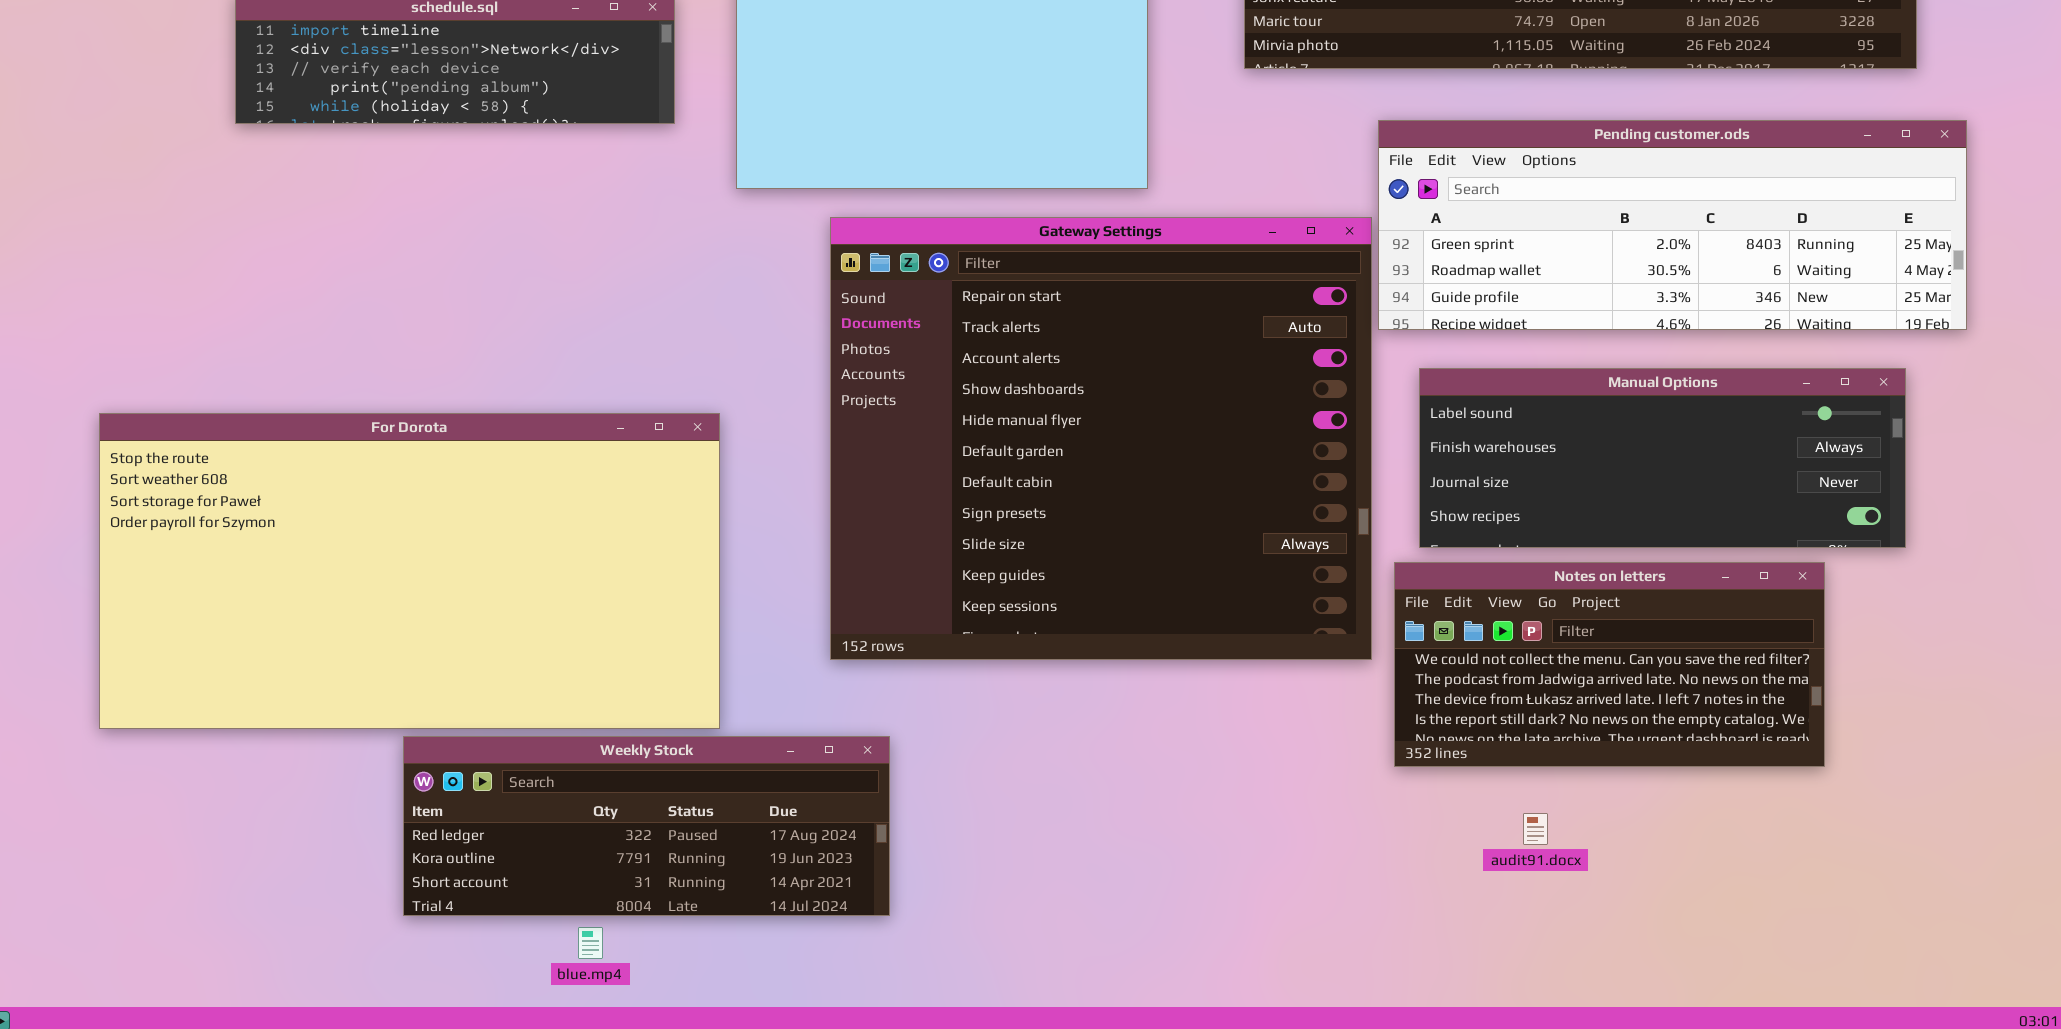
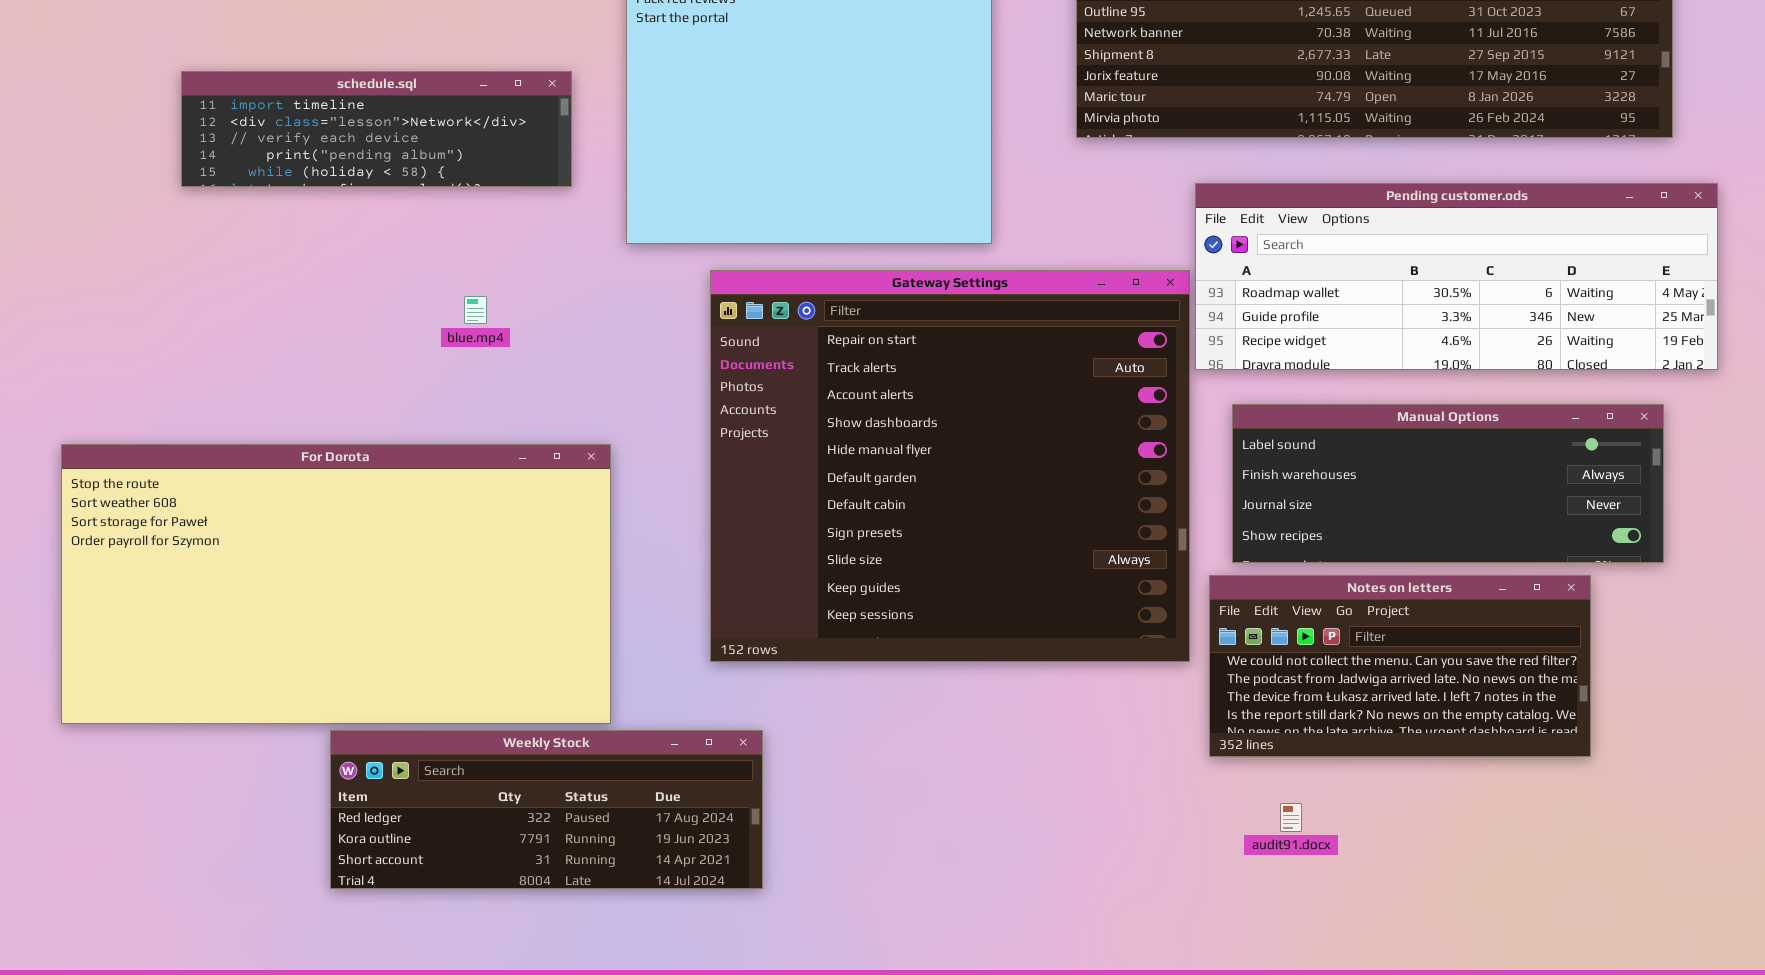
Pending customer.ods: [1378,120,1967,330] -> [1195,183,1718,370], scrolled down 1 row
audit91.docx: [1523,813,1548,845] -> [1280,803,1302,832], moved
blue.mp4: [578,927,603,959] -> [464,296,487,324], moved

